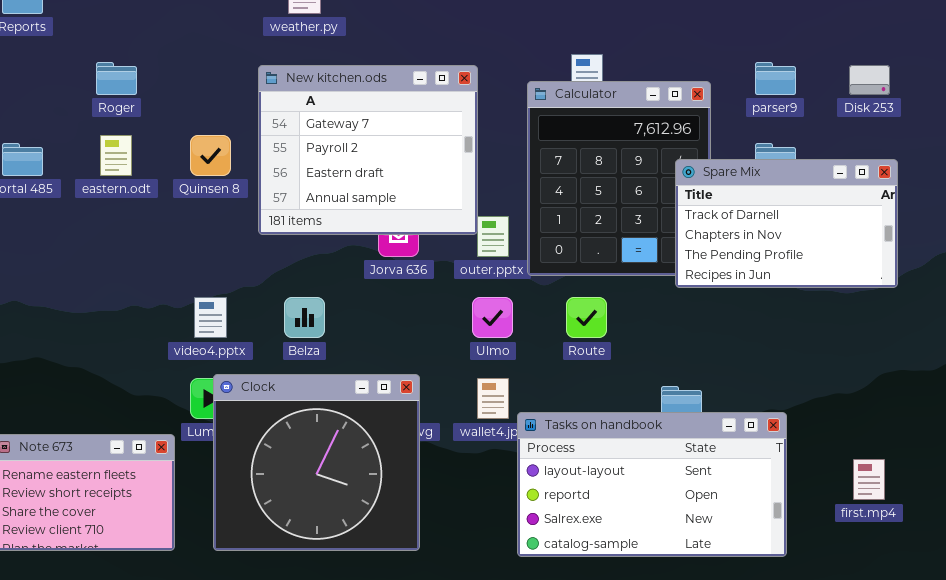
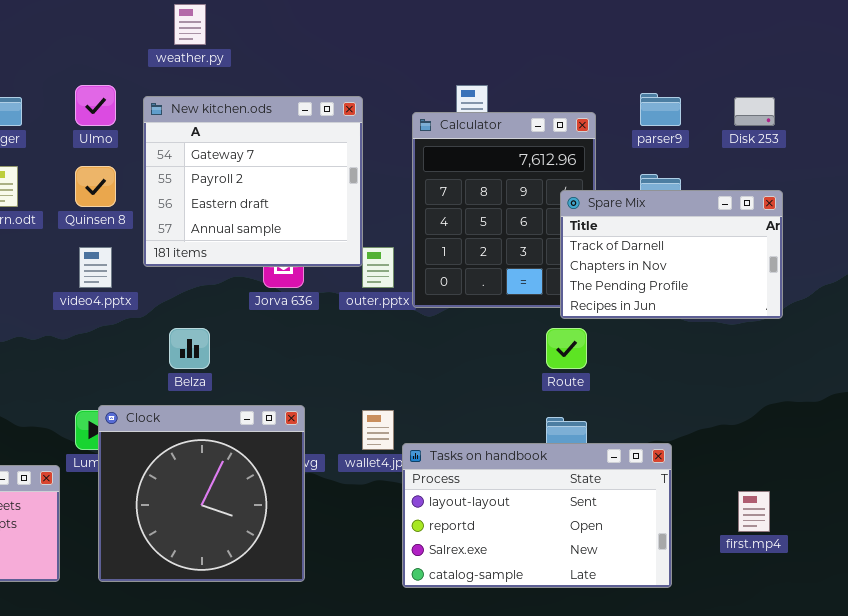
video4.pptx: [194,297,227,338] -> [79,247,112,288], moved
Ulmo: [472,297,513,338] -> [75,85,116,126], moved
Route: [566,297,607,338] -> [546,328,587,369], moved

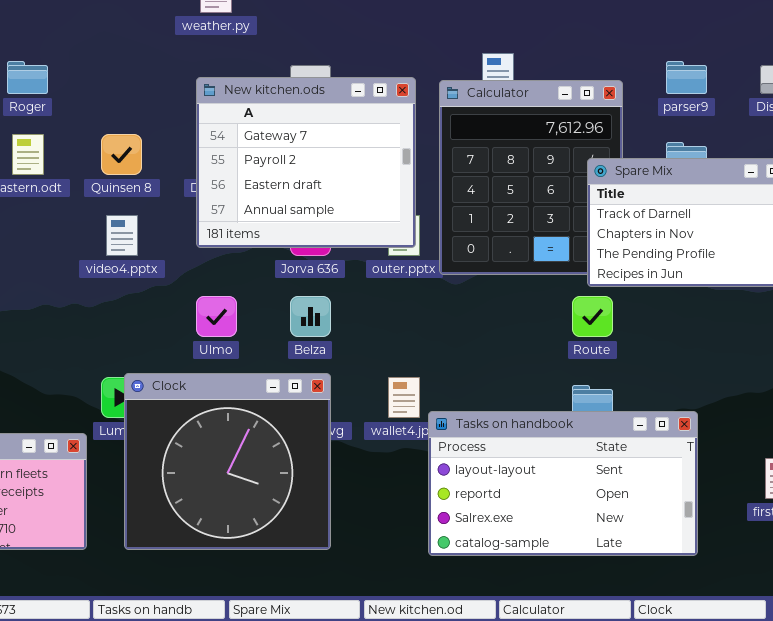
Ulmo: [75,85,116,126] -> [196,296,237,337], moved
New kitchen.ods: [143,96,363,267] -> [196,77,416,248], moved
Belza: [169,328,210,369] -> [290,296,331,337], moved

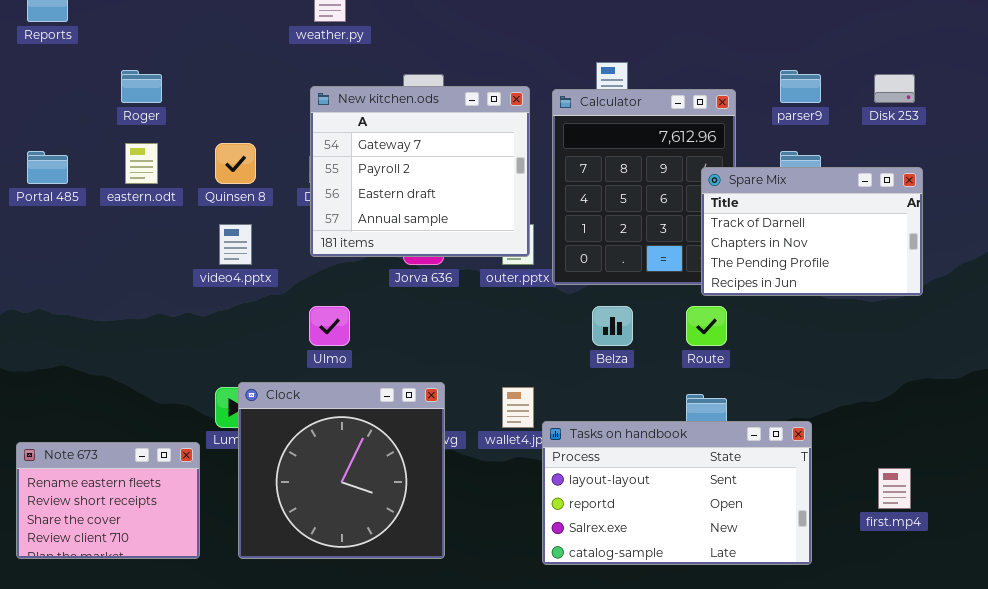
Belza: [290,296,331,337] -> [592,306,633,346], moved

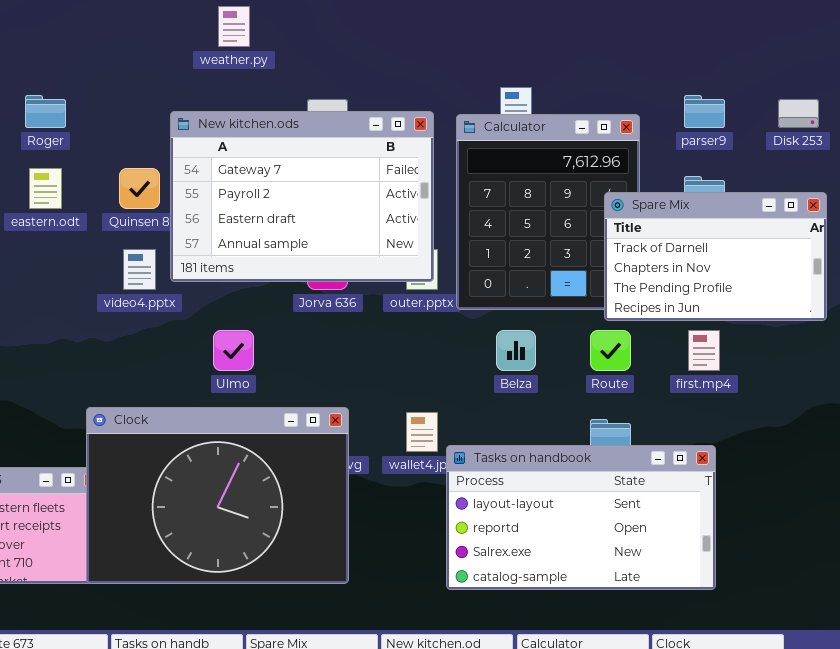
New kitchen.ods: [310,86,530,257] -> [170,111,434,282], resized
Clock: [238,382,445,559] -> [86,407,349,584], resized
first.mp4: [878,468,911,509] -> [688,330,720,371], moved

